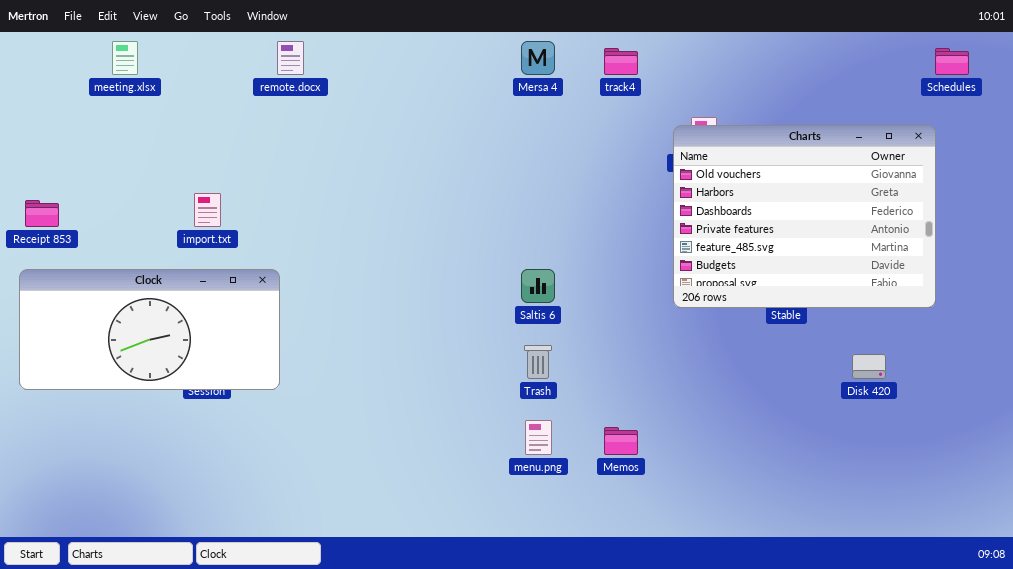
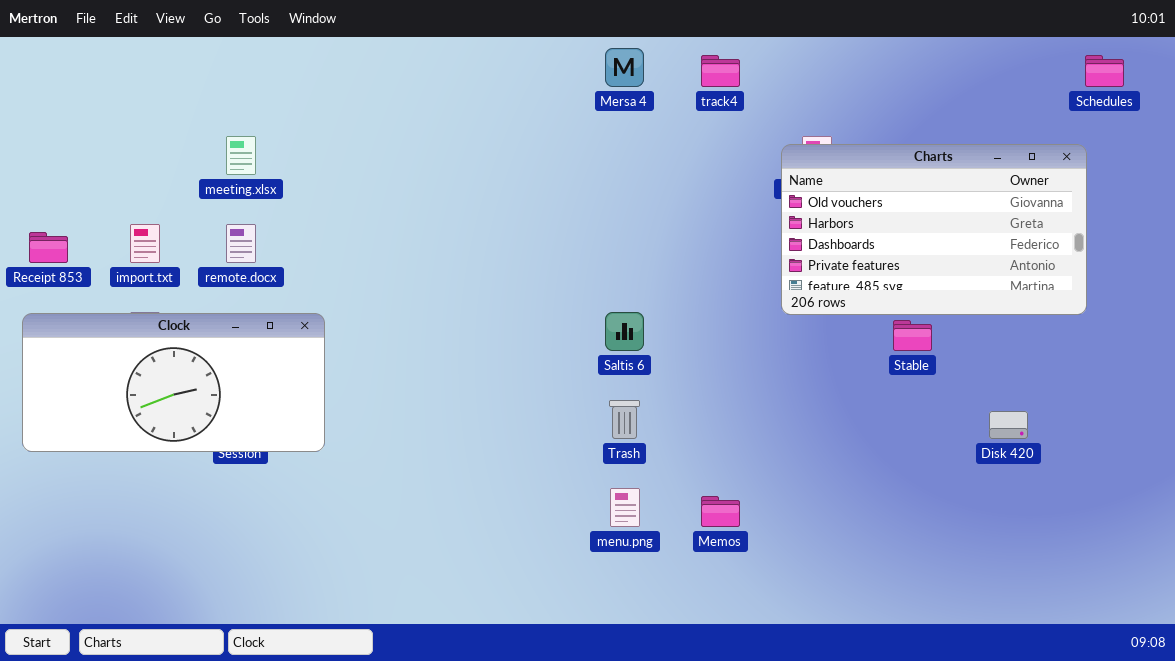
meeting.xlsx: [112,41,138,75] -> [226,136,256,175], moved
remote.docx: [277,41,304,75] -> [226,224,256,263], moved
Charts: [673,125,936,308] -> [781,144,1087,315], resized
import.txt: [194,193,221,227] -> [130,224,160,263], moved

